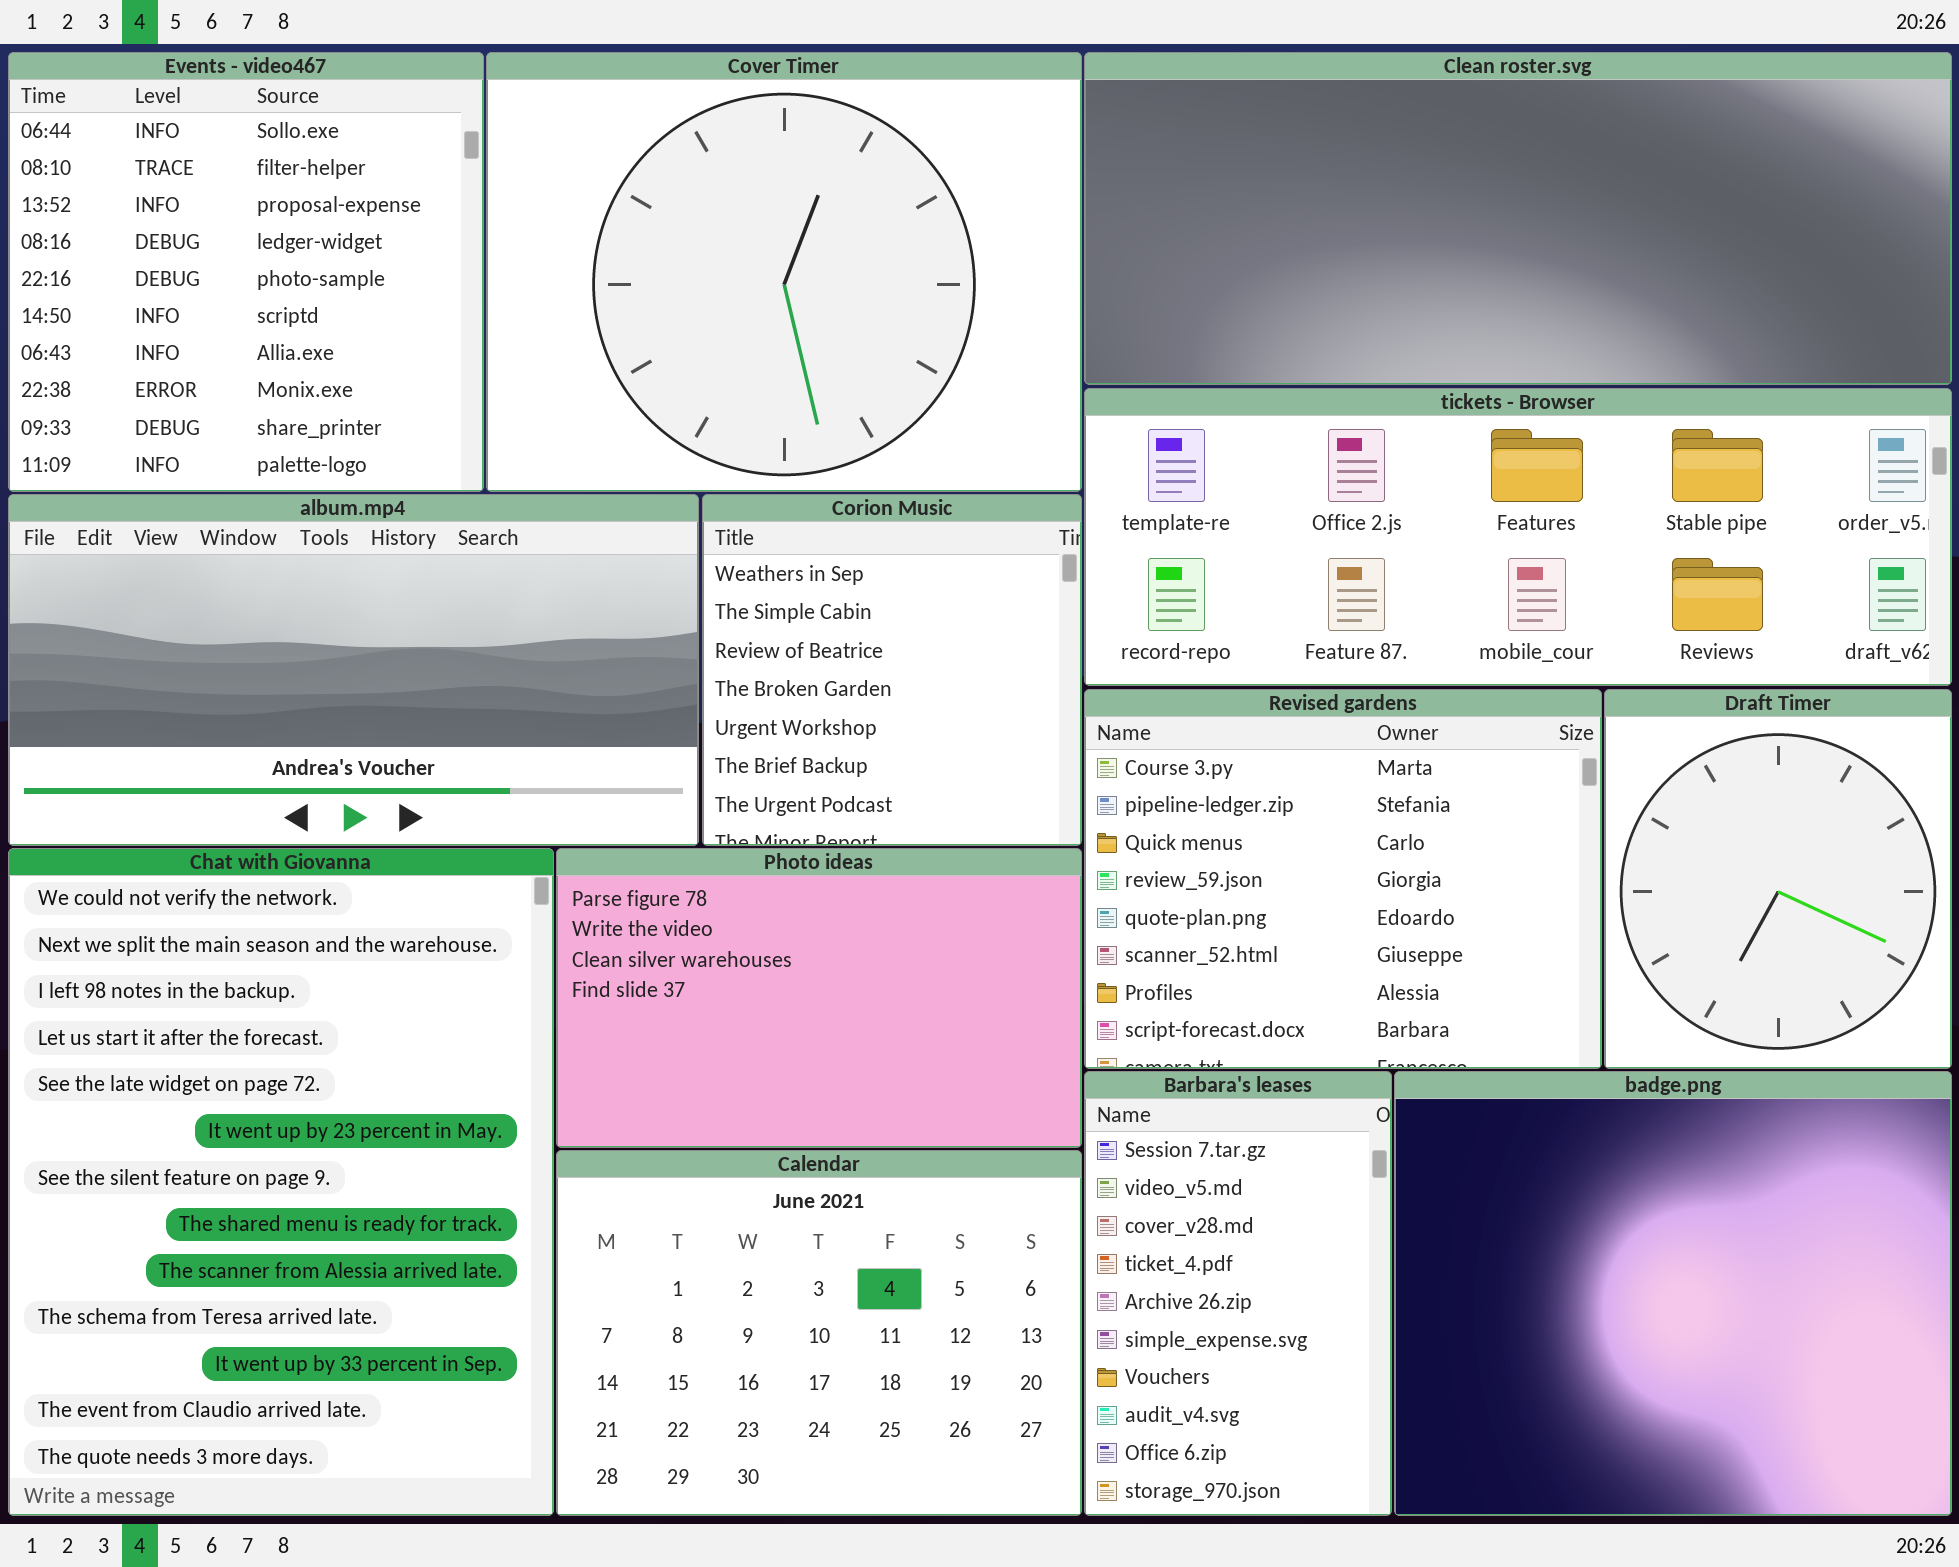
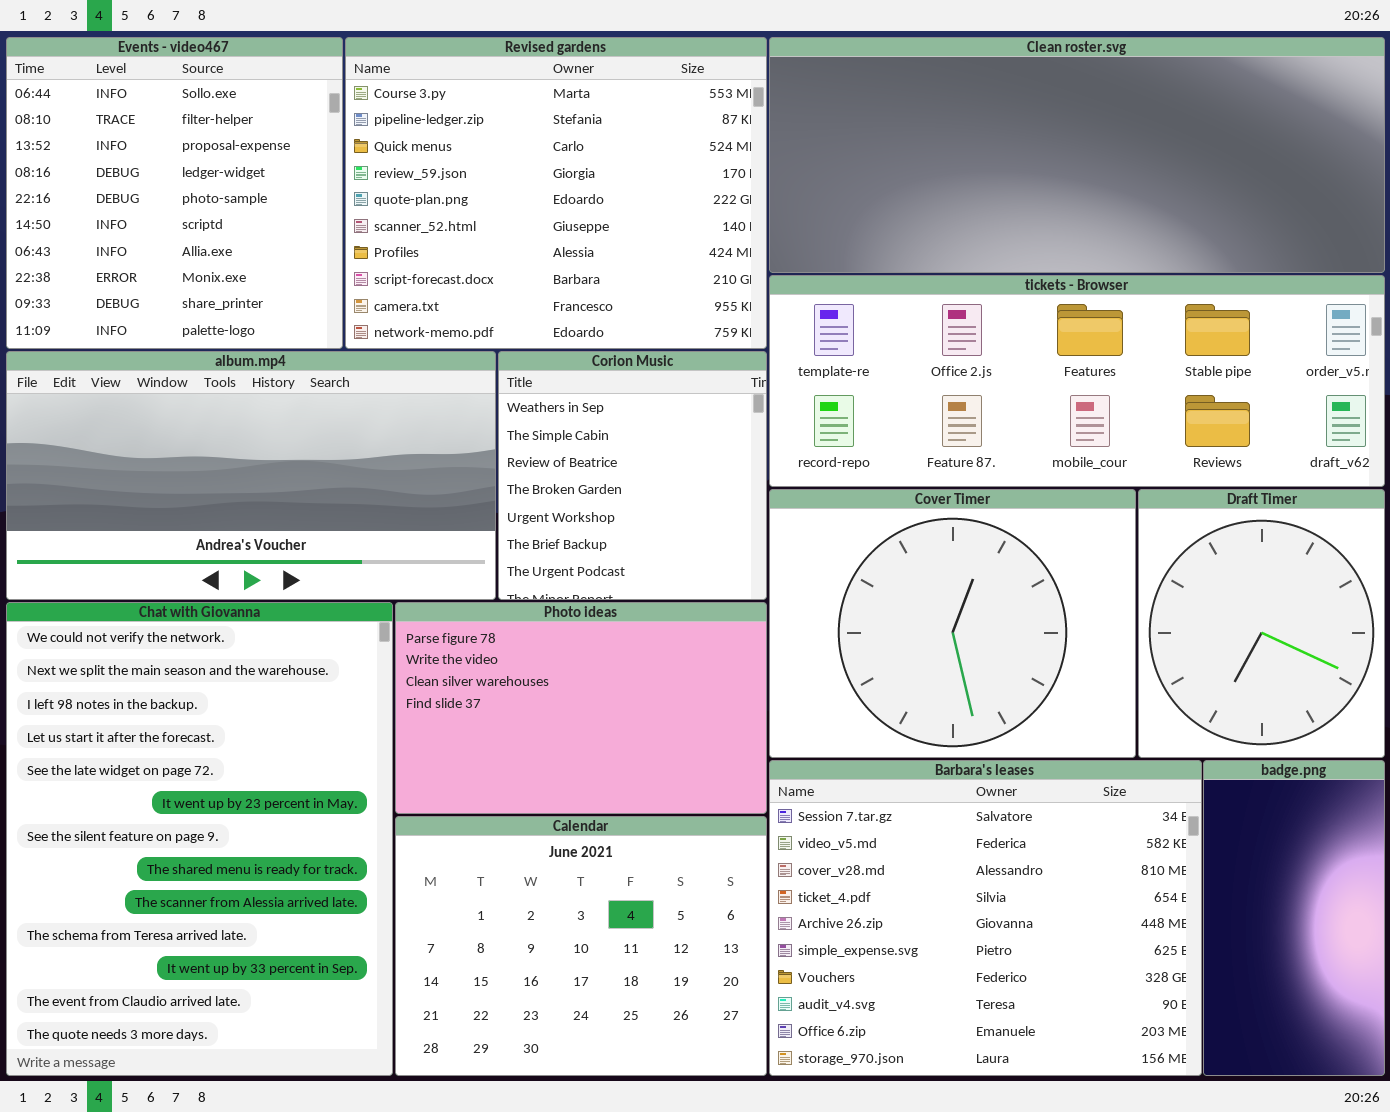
Cover Timer: [486,52,1082,492] -> [769,489,1136,758], moved, resized
Revised gardens: [1084,689,1602,1069] -> [345,37,767,349], moved, resized
Barbara's leases: [1084,1071,1392,1516] -> [769,760,1202,1076], resized
badge.png: [1394,1071,1952,1516] -> [1203,760,1385,1076], resized

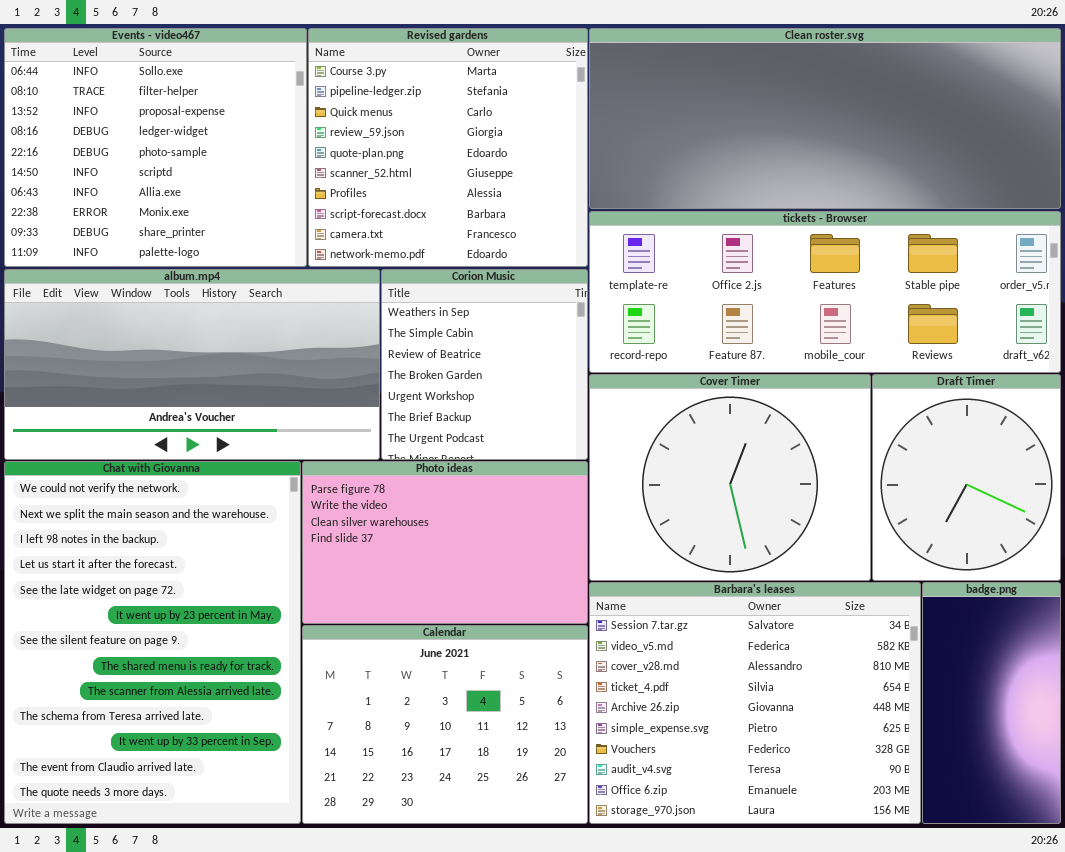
Events - video467: [6,37,343,349] -> [4,28,307,267], resized
Revised gardens: [345,37,767,349] -> [308,28,588,267], resized

